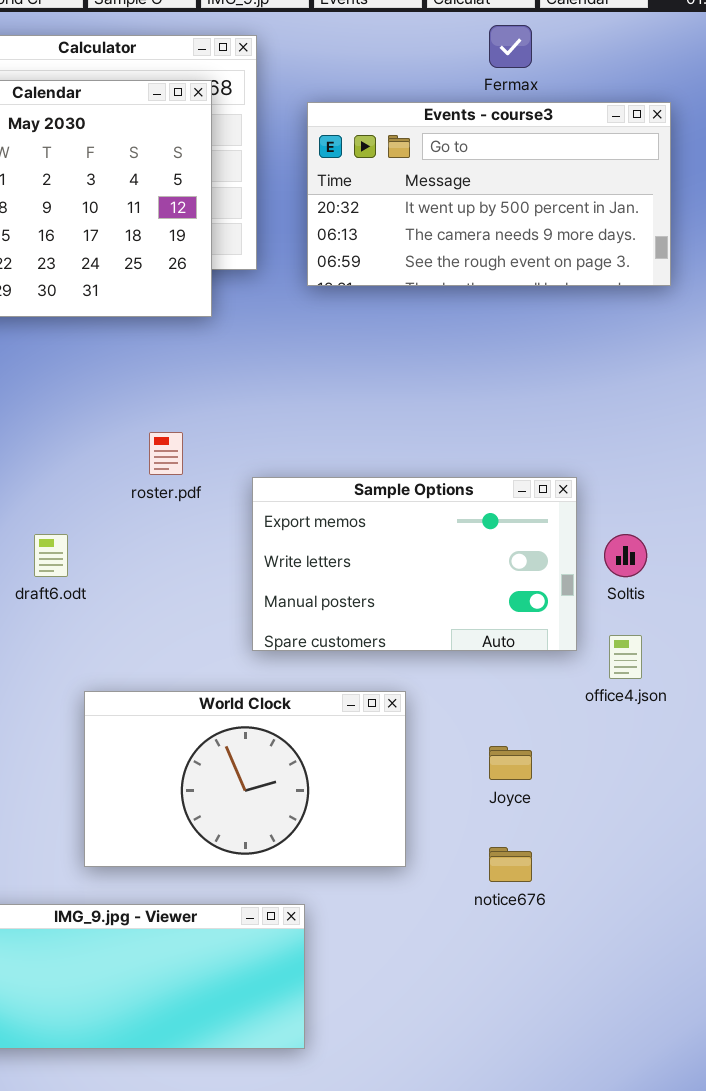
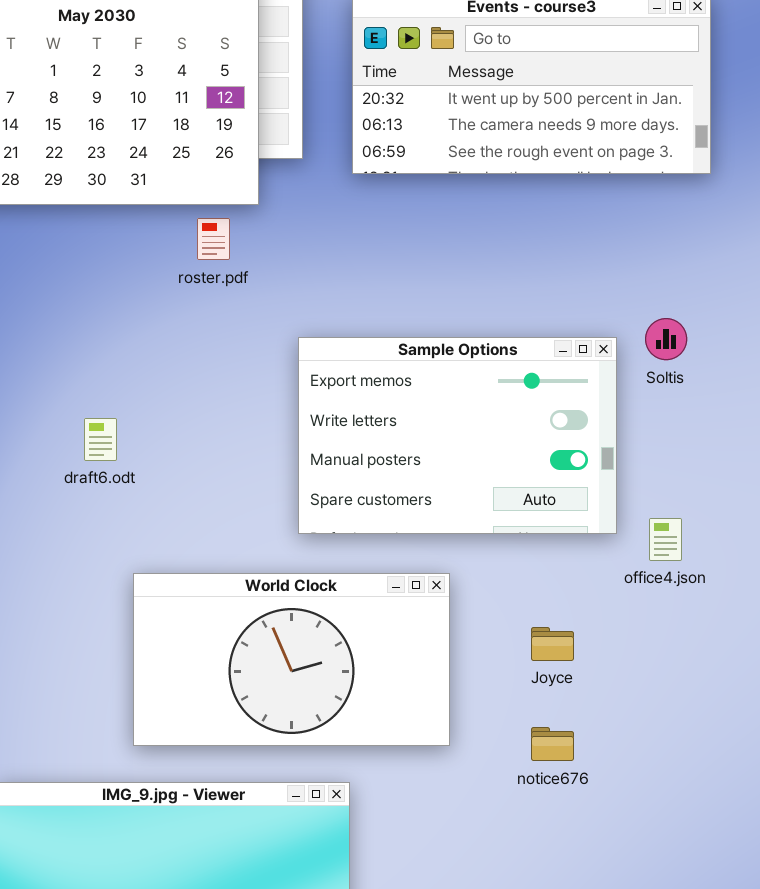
roster.pdf: [149,432,183,475] -> [197,218,230,260], moved
Sample Options: [252,477,577,651] -> [298,337,617,534], resized
Soltis: [604,534,647,577] -> [645,318,687,360], moved

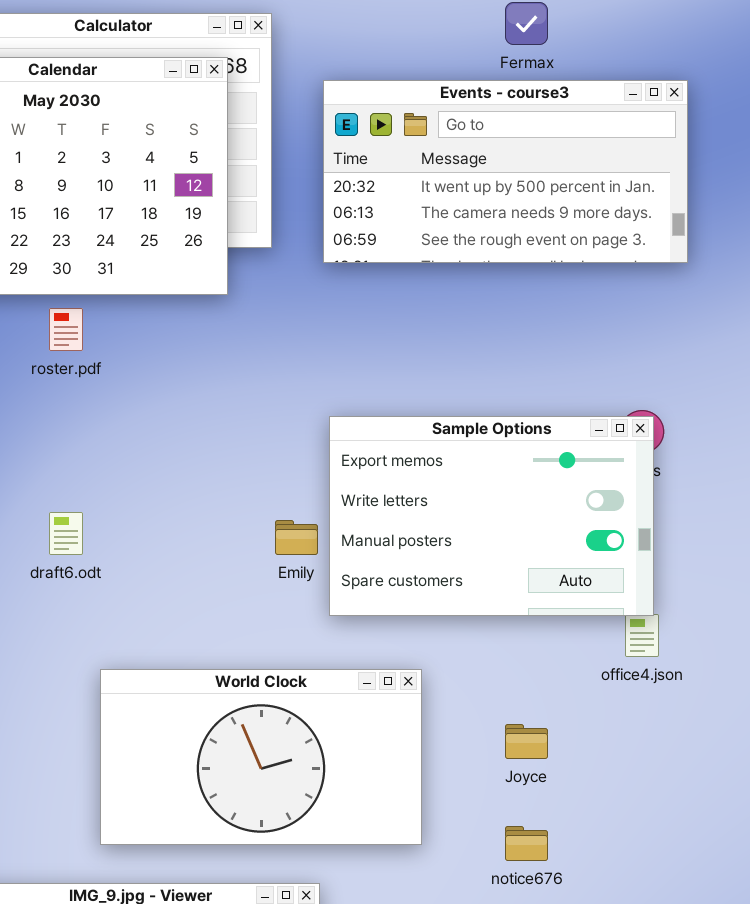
roster.pdf: [197,218,230,260] -> [49,308,83,351], moved
Sample Options: [298,337,617,534] -> [329,416,654,616], moved

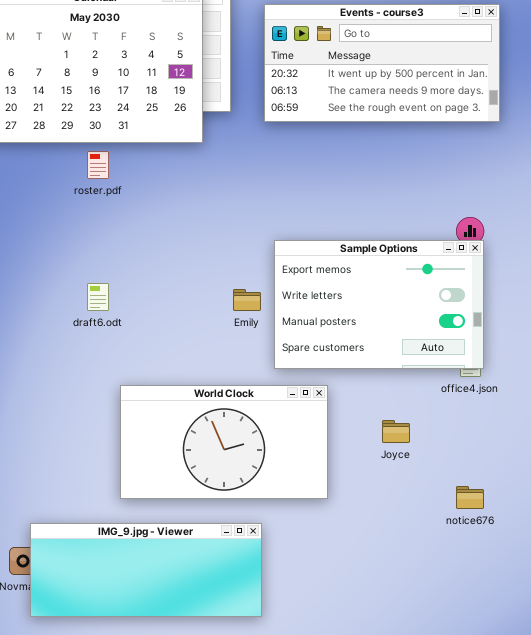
Sample Options: [329,416,654,616] -> [274,240,484,369], moved
notice676: [505,826,548,861] -> [456,486,484,509], moved

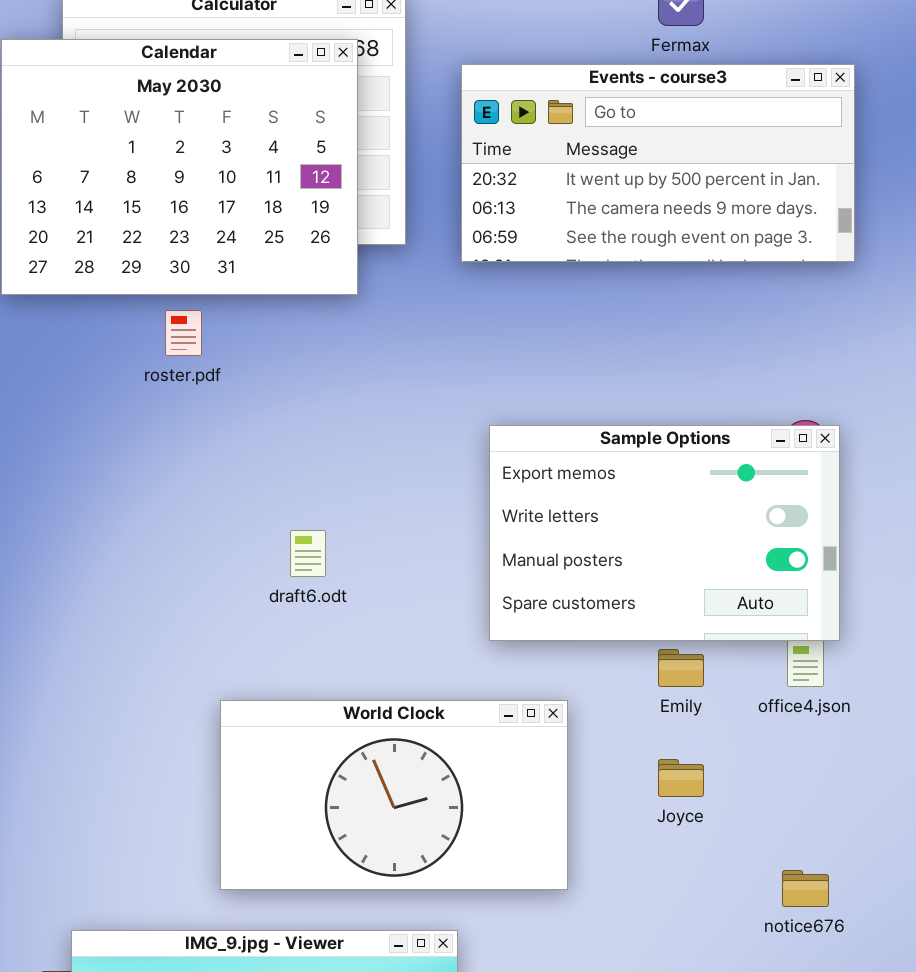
Sample Options: [274,240,484,369] -> [489,425,840,641], moved
draft6.odt: [87,283,109,311] -> [290,530,326,577], moved
Emily: [233,289,261,311] -> [658,649,704,687], moved

